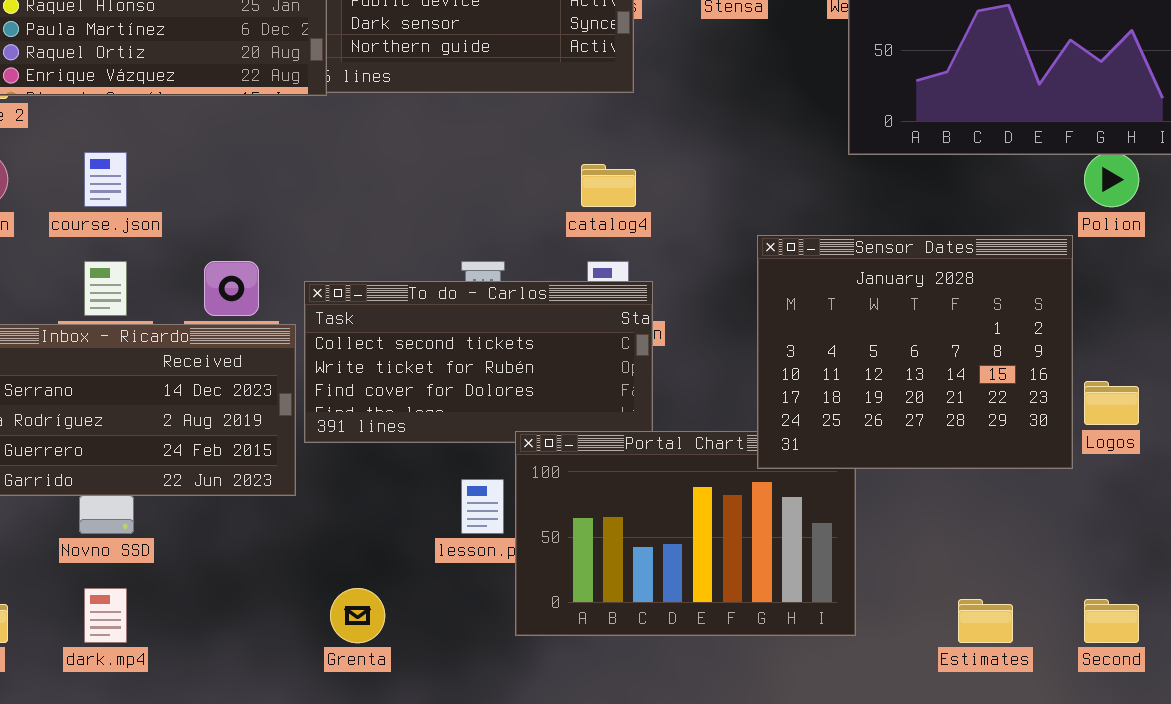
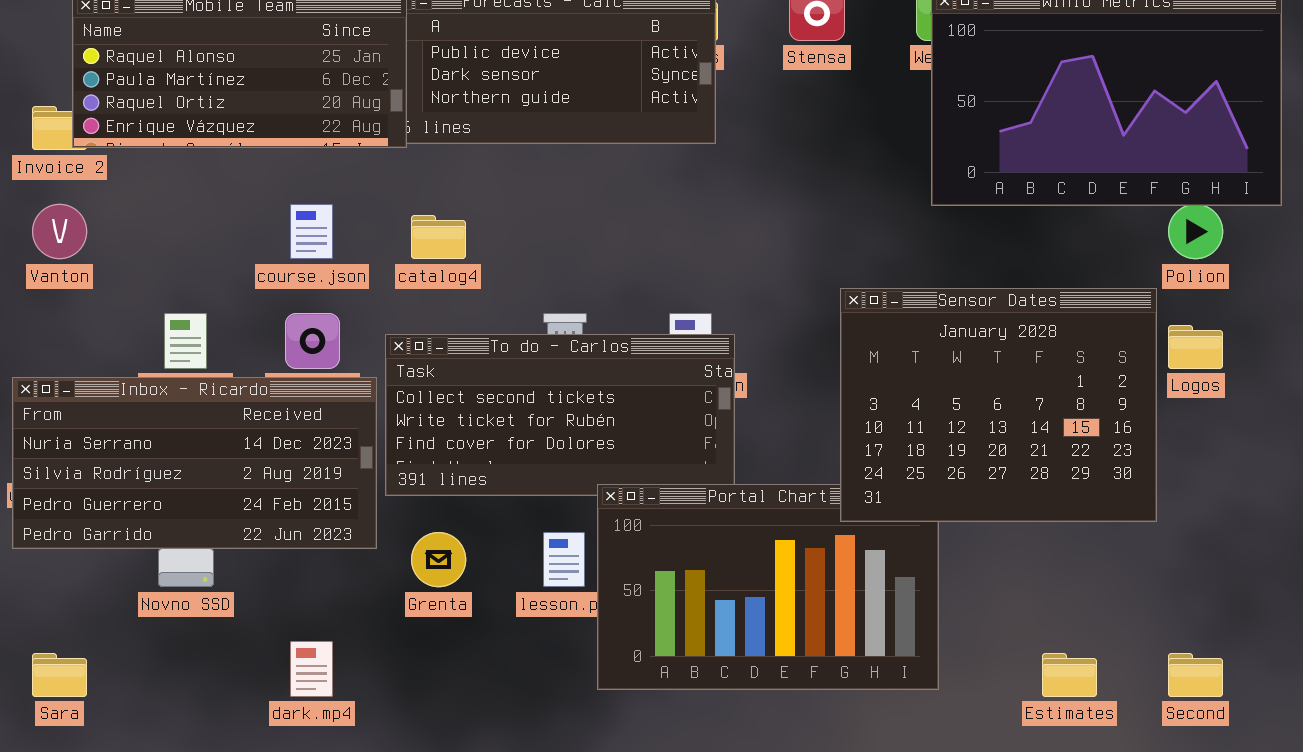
course.json: [84,152,127,207] -> [290,204,333,259], moved
catalog4: [581,164,636,207] -> [411,215,466,259], moved
Logos: [1084,381,1139,425] -> [1168,325,1223,369], moved
dark.mp4: [84,588,127,643] -> [290,641,333,697], moved
Grenta: [330,588,385,643] -> [411,532,466,587], moved

